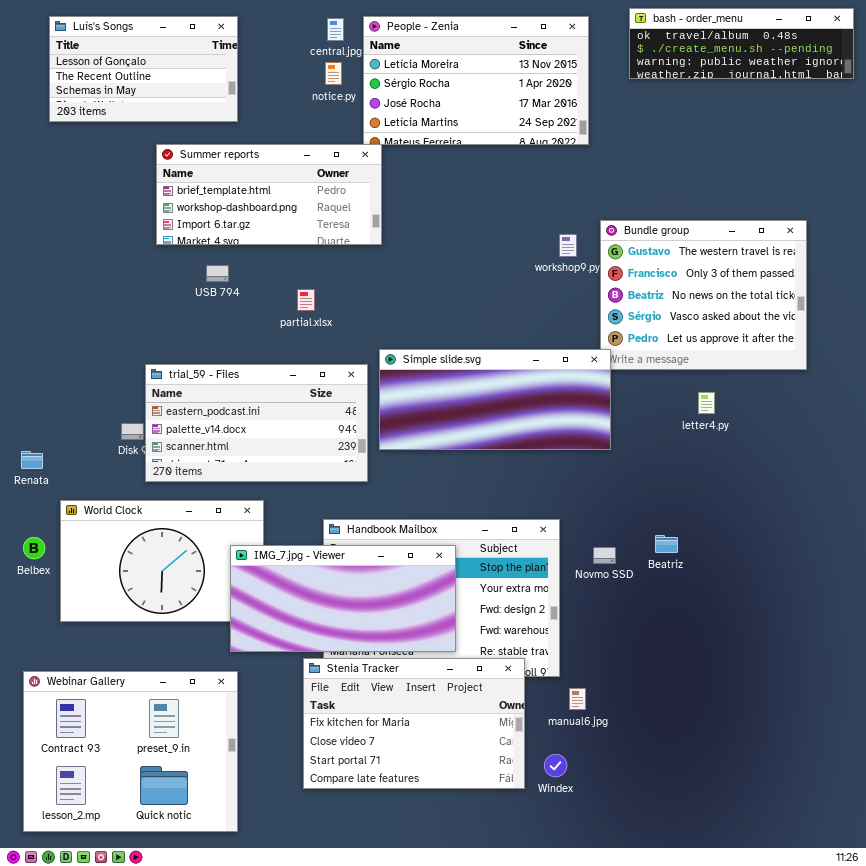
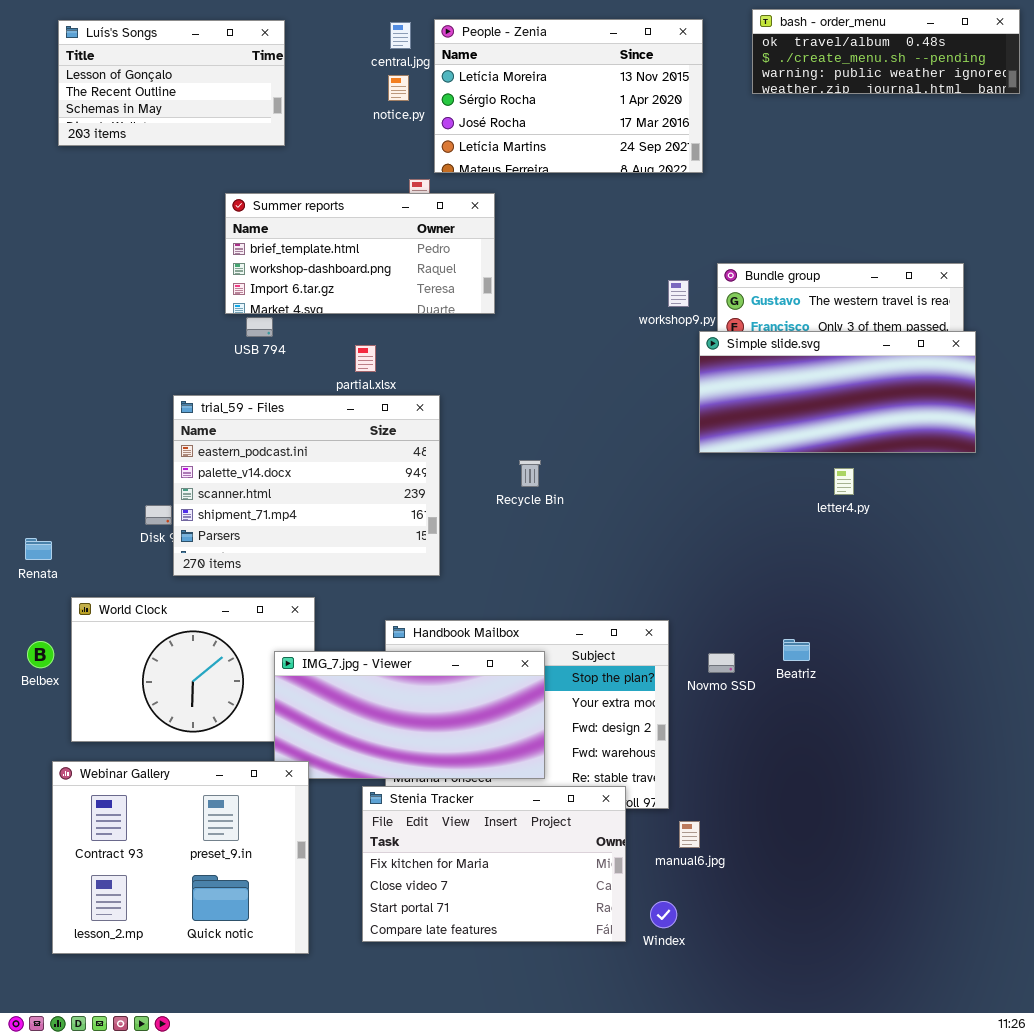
Summer reports: [156,144,382,245] -> [225,193,495,314], moved
Simple slide.svg: [379,349,611,450] -> [699,331,976,453], moved
trial_59 - Files: [145,364,368,482] -> [173,395,440,576], resized
Webinar Gallery: [23,671,238,832] -> [52,761,309,954], moved

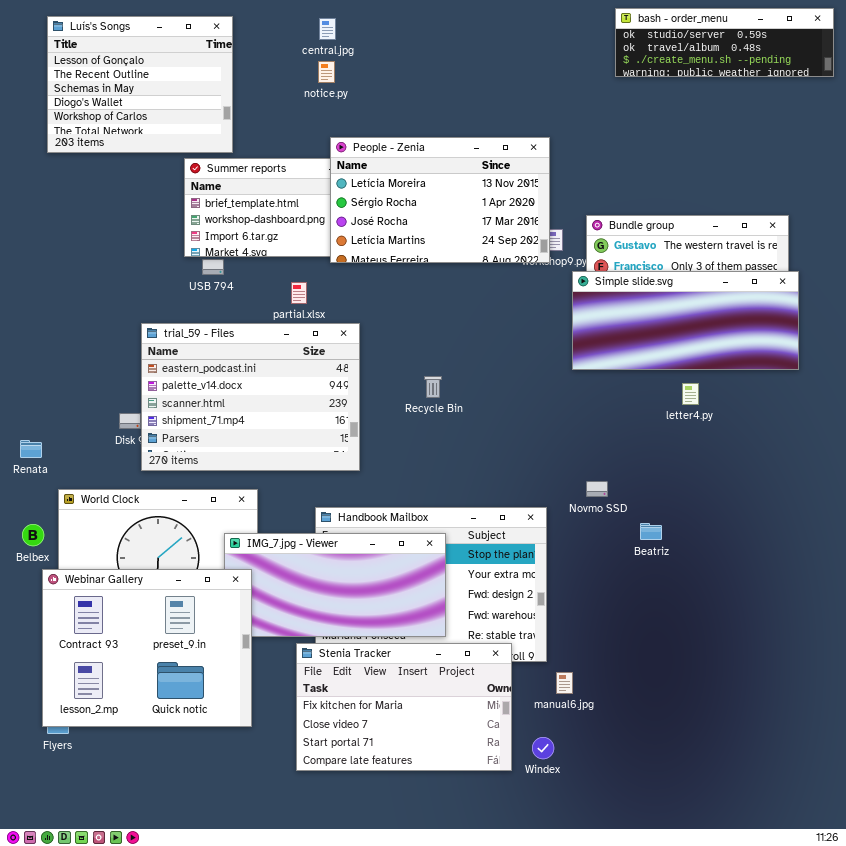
bash - order_menu: [752,9,1020,94] -> [615,8,834,77], scrolled up 1 row
People - Zenia: [434,19,703,173] -> [330,137,550,263], moved
Luís's Songs: [58,20,285,146] -> [47,16,233,153], resized
Novmo SSD: [708,653,735,673] -> [586,481,608,497], moved
Webinar Gallery: [52,761,309,954] -> [42,569,252,727], moved

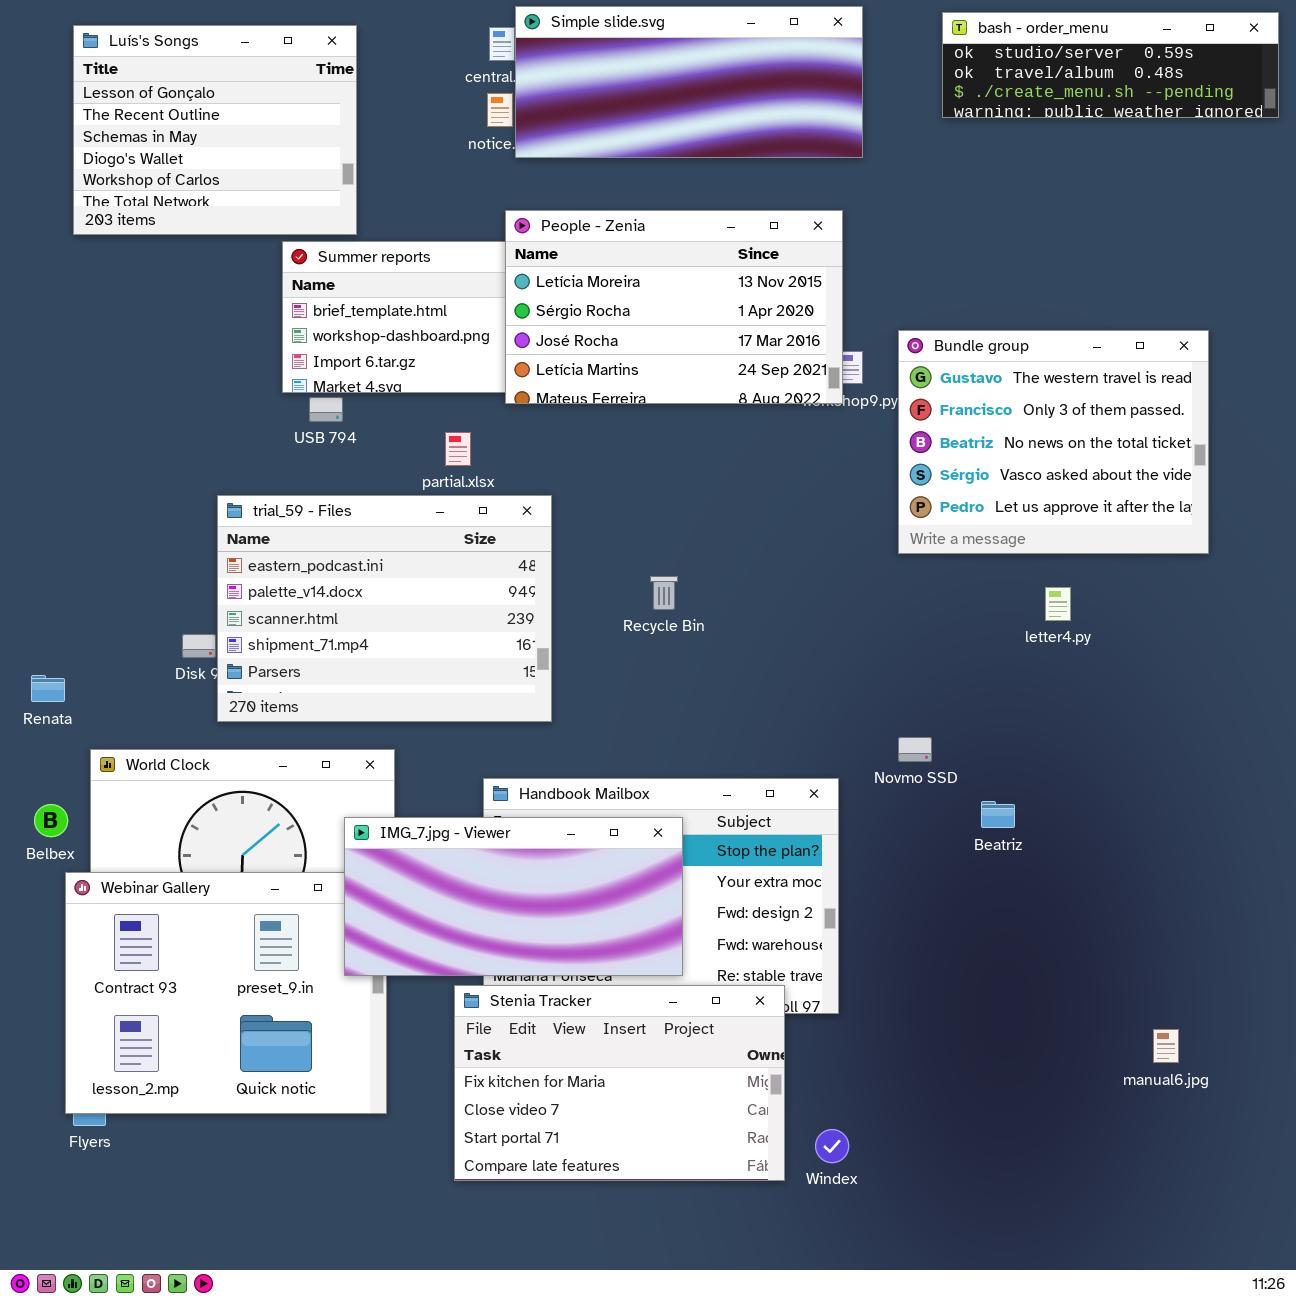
Simple slide.svg: [572,271,799,370] -> [515,6,863,158], moved
IMG_7.jpg - Viewer: [224,533,446,637] -> [344,817,683,976], raised
manual6.jpg: [556,672,573,694] -> [1153,1029,1179,1063], moved

